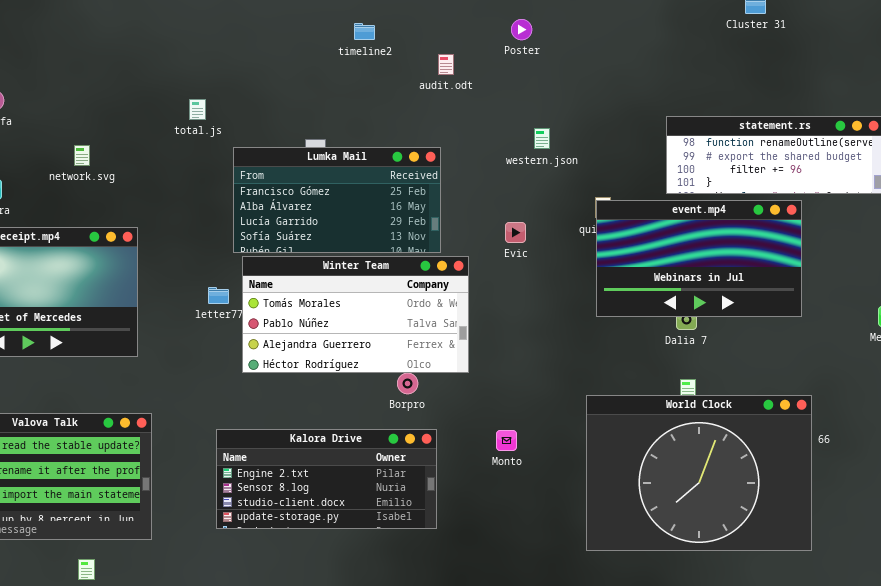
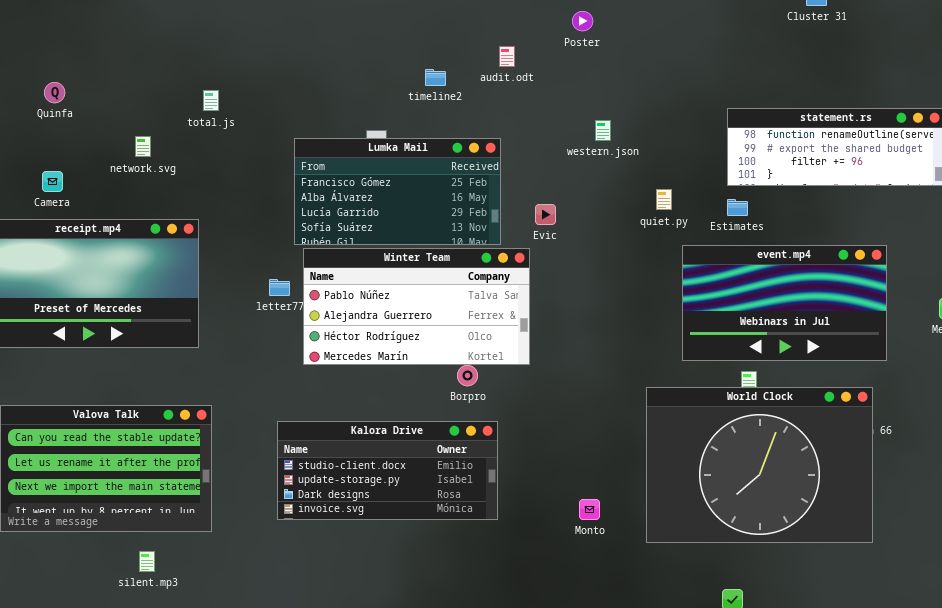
timeline2: [354,23,375,40] -> [425,69,446,86], moved
total.js: [189,99,206,120] -> [203,90,219,111], moved
event.mp4: [596,200,802,317] -> [682,245,887,361], moved
Evic: [505,222,526,243] -> [535,204,556,225], moved
Winter Team: [242,256,469,373] -> [303,248,530,365], scrolled down 1 row
Kalora Drive: [216,429,437,529] -> [277,421,498,520], scrolled down 2 rows
Monto: [496,430,517,451] -> [579,499,600,520], moved

